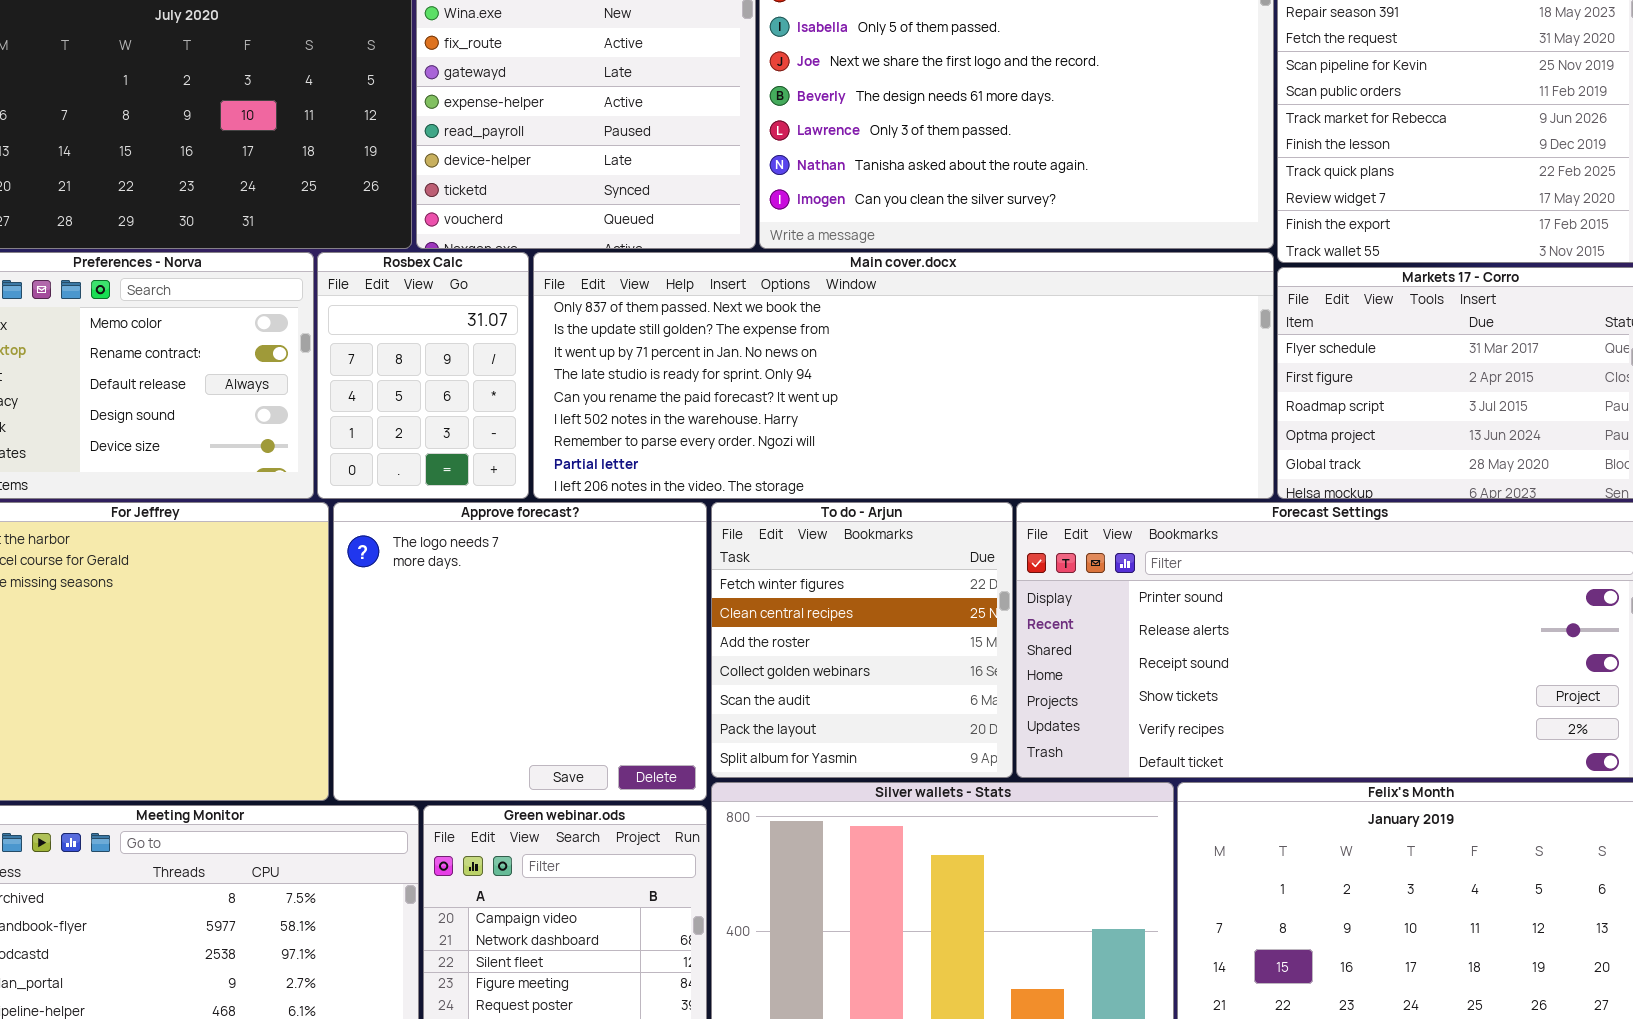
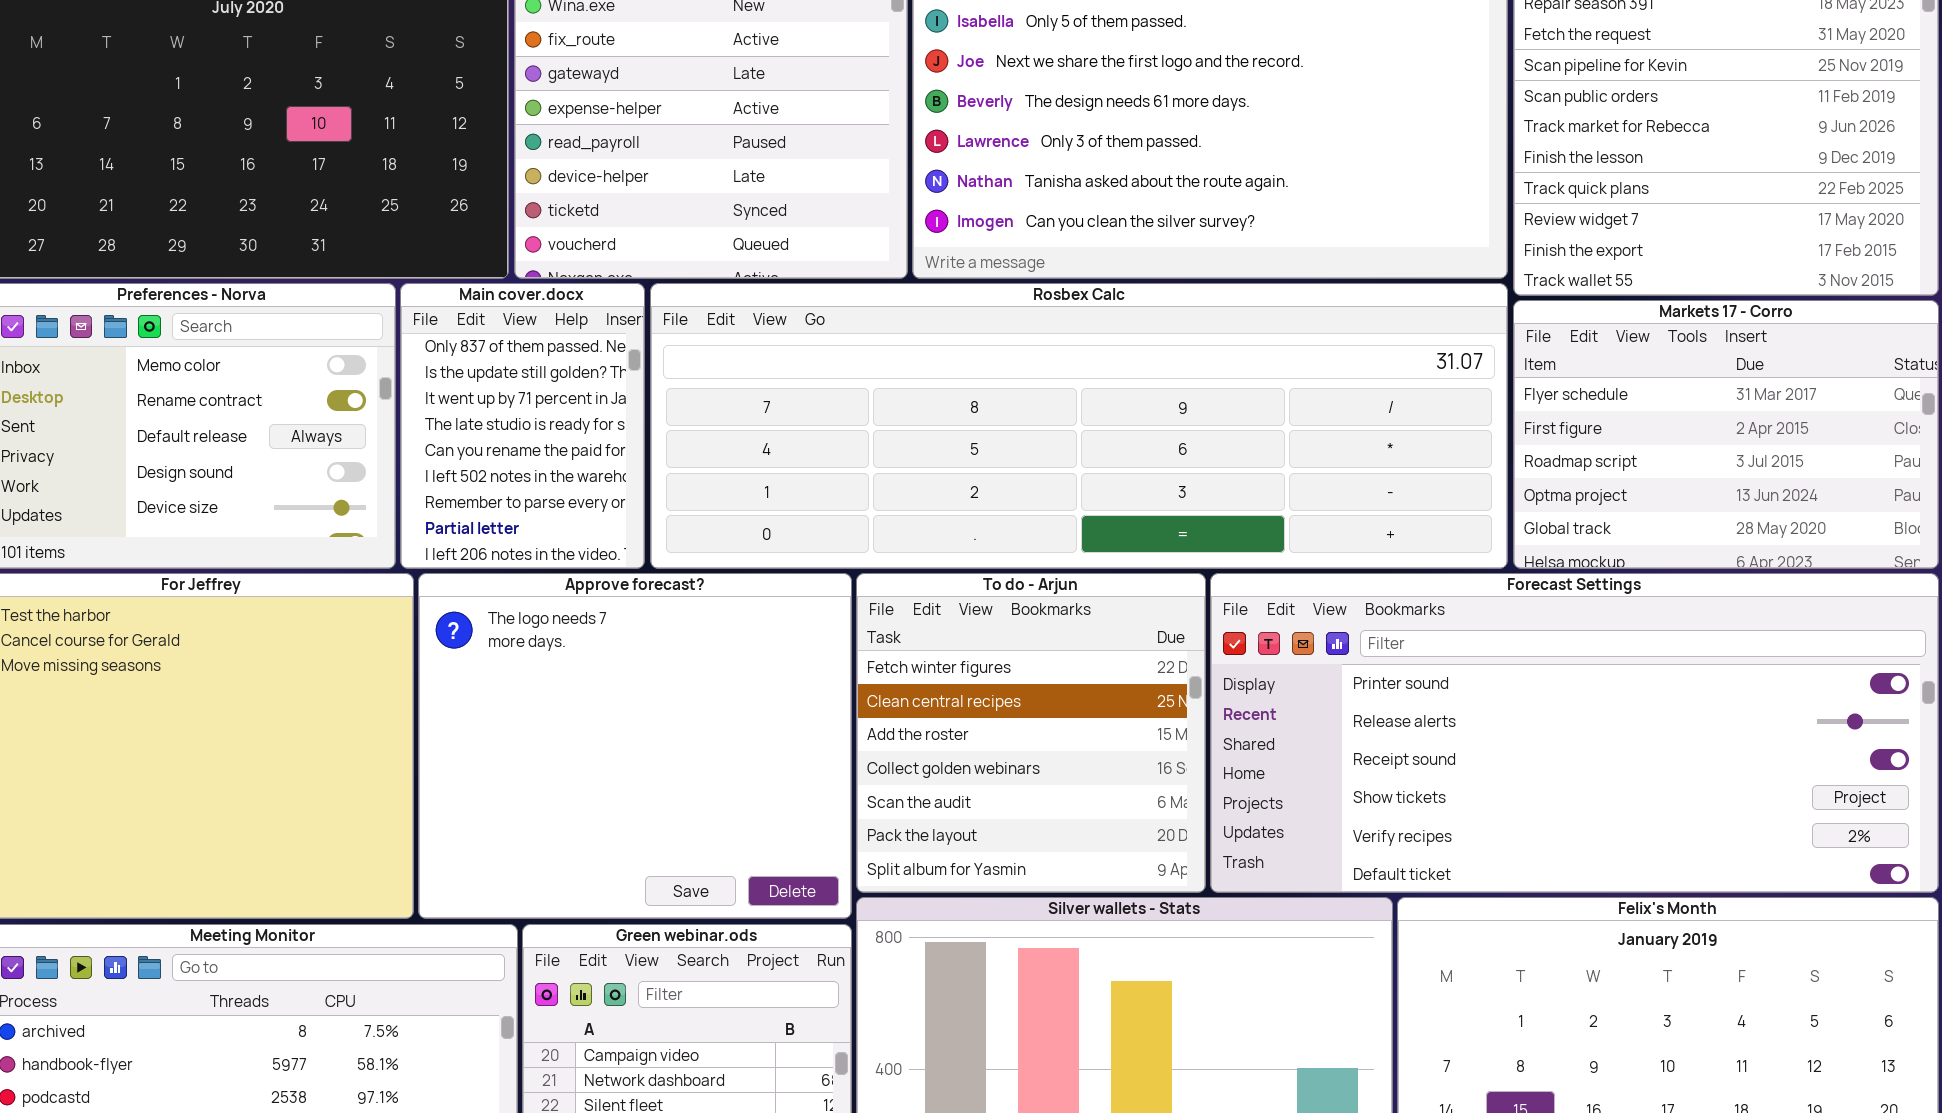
Rosbex Calc: [317,252,529,499] -> [650,283,1508,569], moved, resized
Main cover.docx: [533,252,1274,499] -> [400,283,645,569], moved, resized

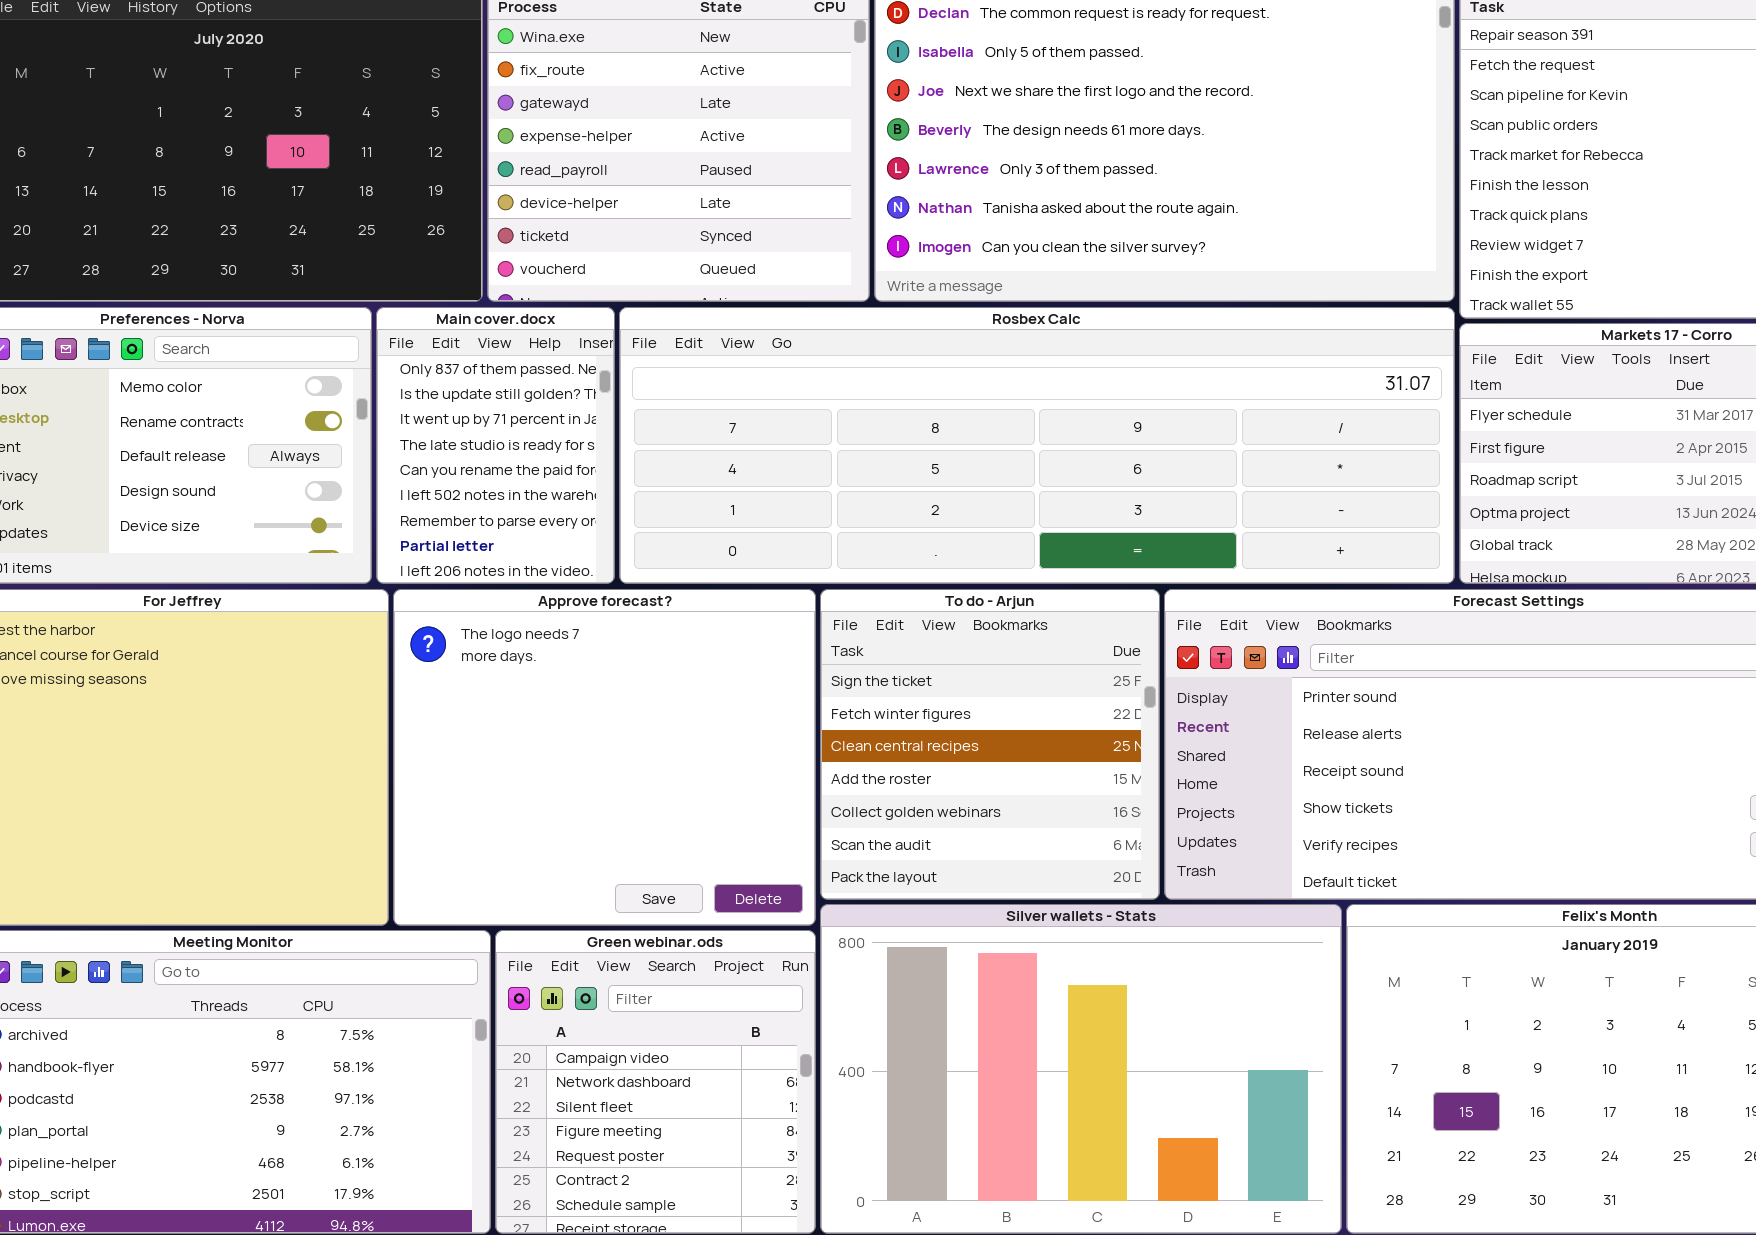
To do - Arjun: [856,573,1206,893] -> [820,589,1160,900], scrolled up 1 row

